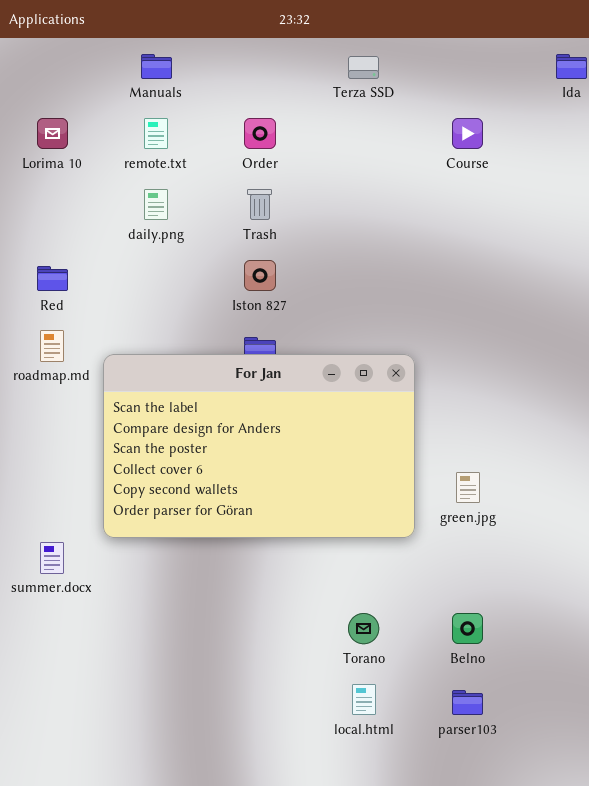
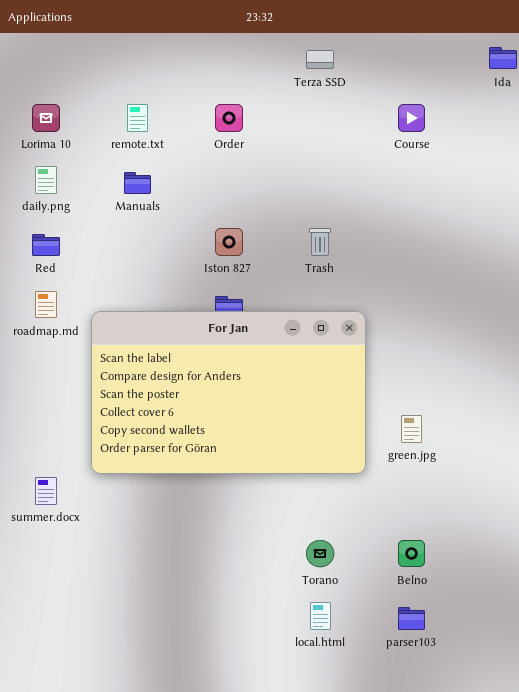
Manuals: [141,54,172,79] -> [124,172,151,194], moved
daily.png: [144,189,168,220] -> [35,166,57,194], moved
Trash: [247,189,272,220] -> [309,228,331,256], moved

